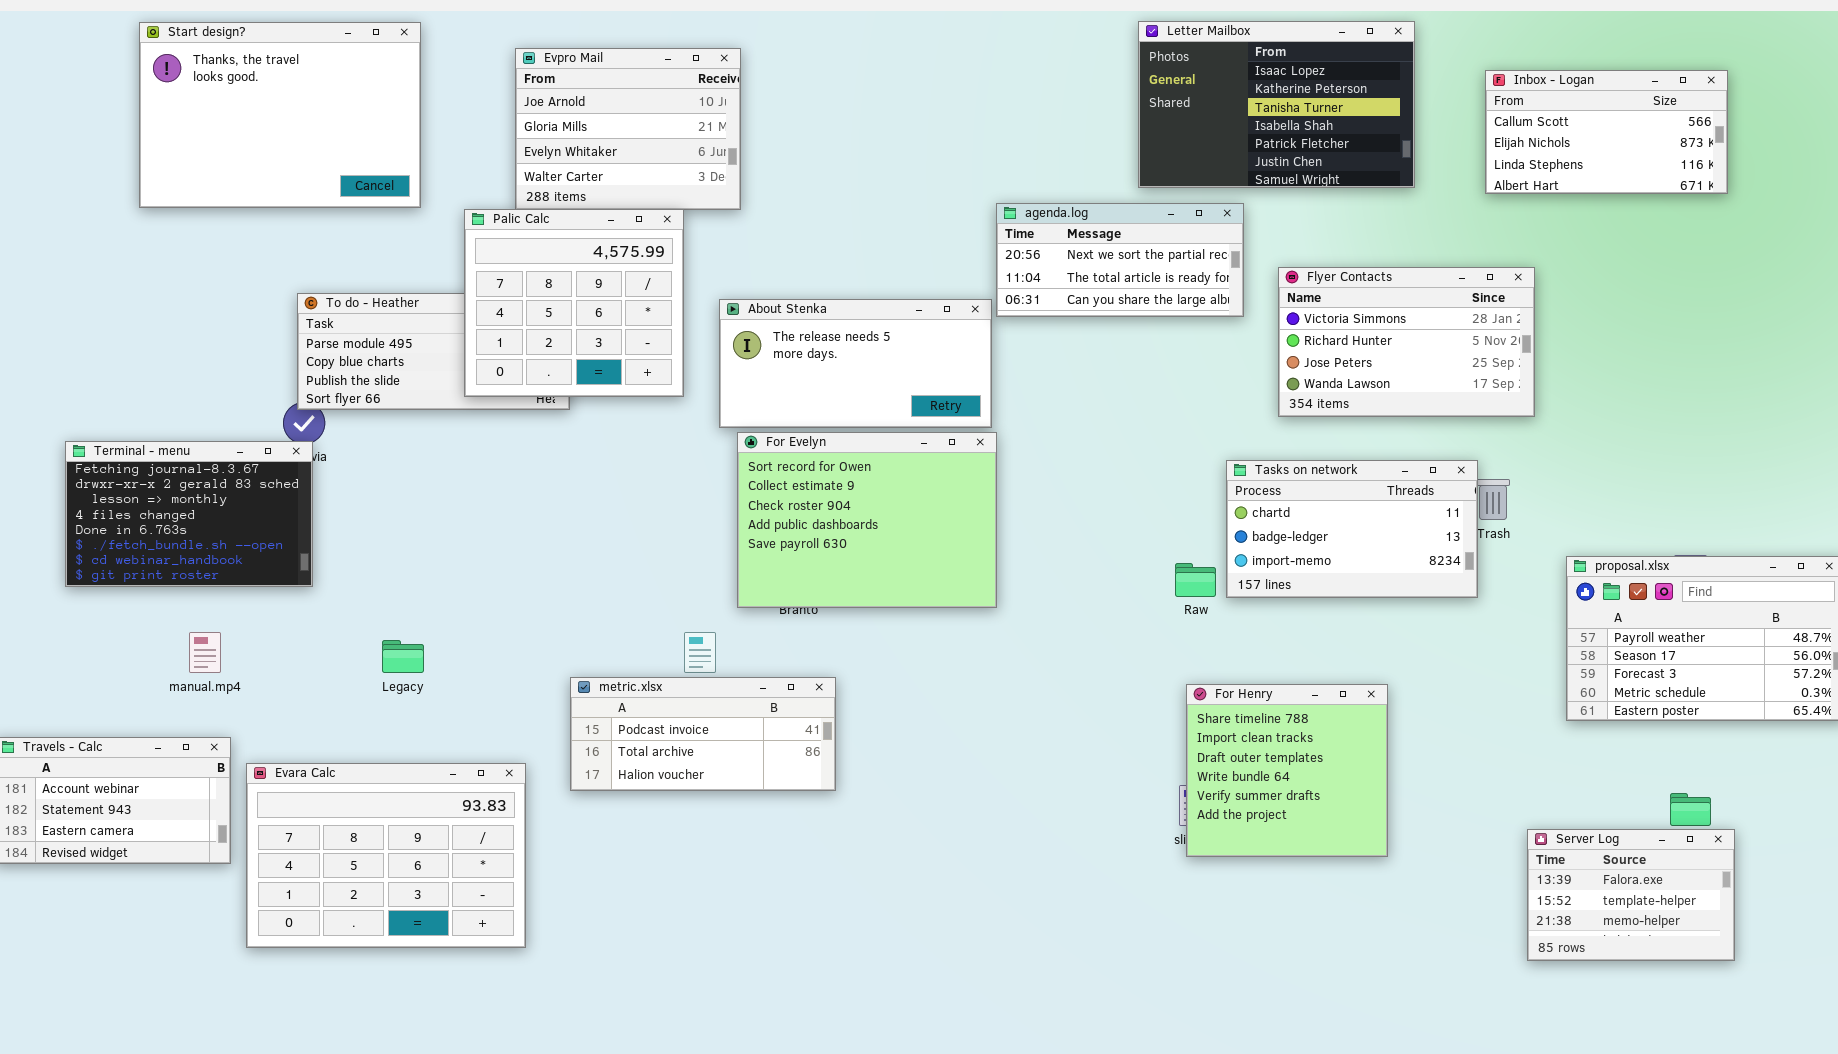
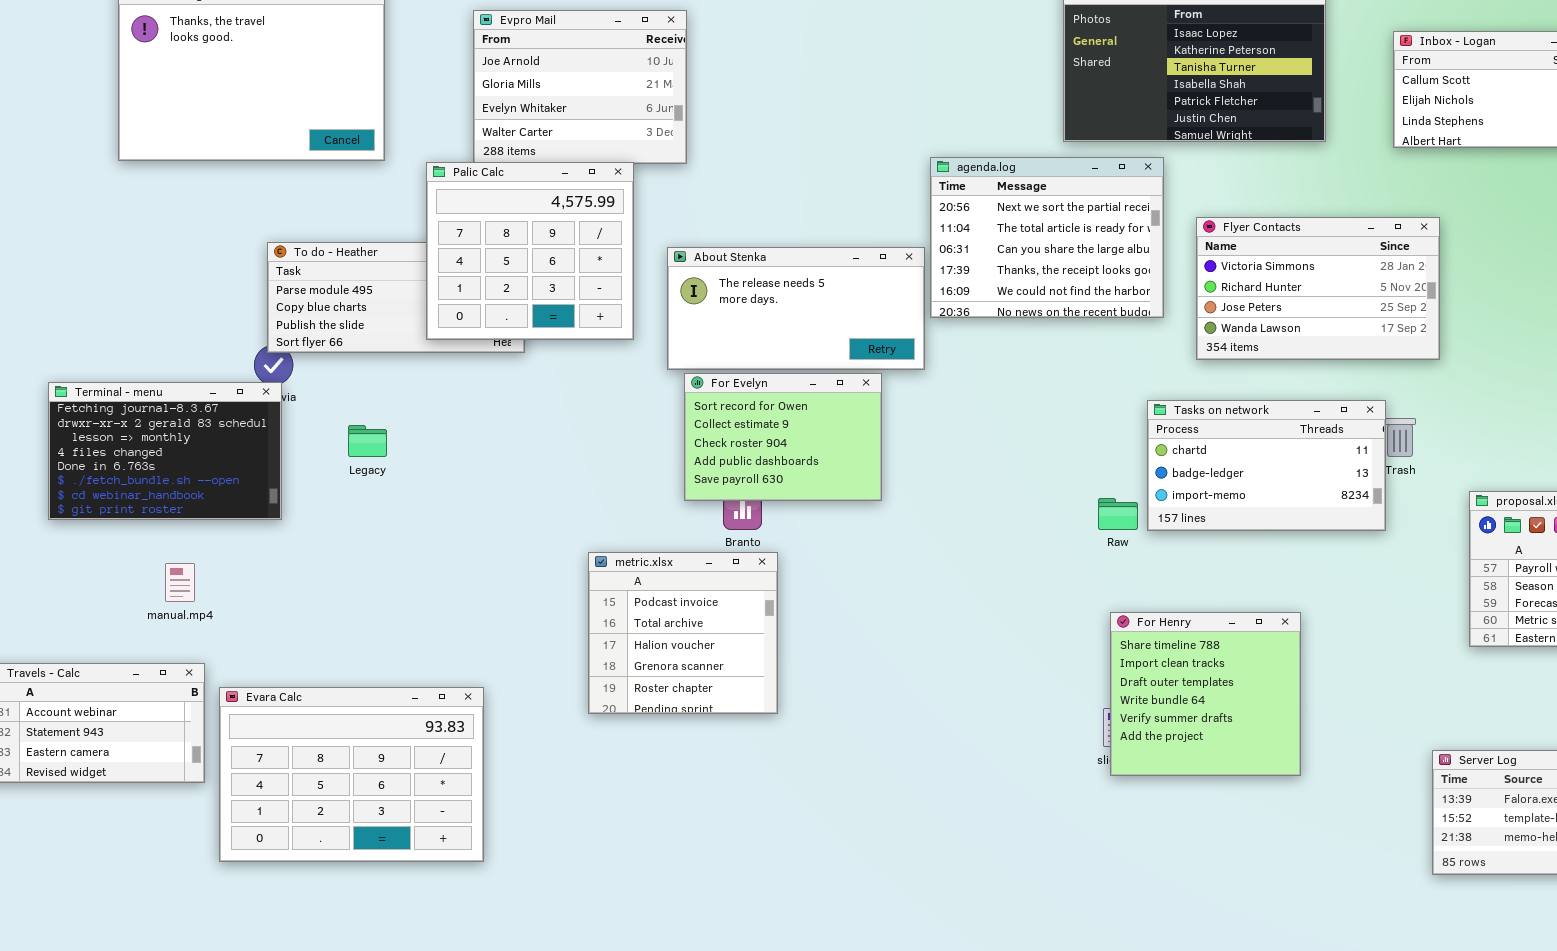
agenda.log: [996,203,1244,317] -> [930,157,1164,318], resized
For Evelyn: [737,432,997,608] -> [684,373,882,501], resized
Legacy: [382,640,424,673] -> [348,425,387,457], moved
metric.xlsx: [570,677,836,791] -> [588,552,778,714], resized

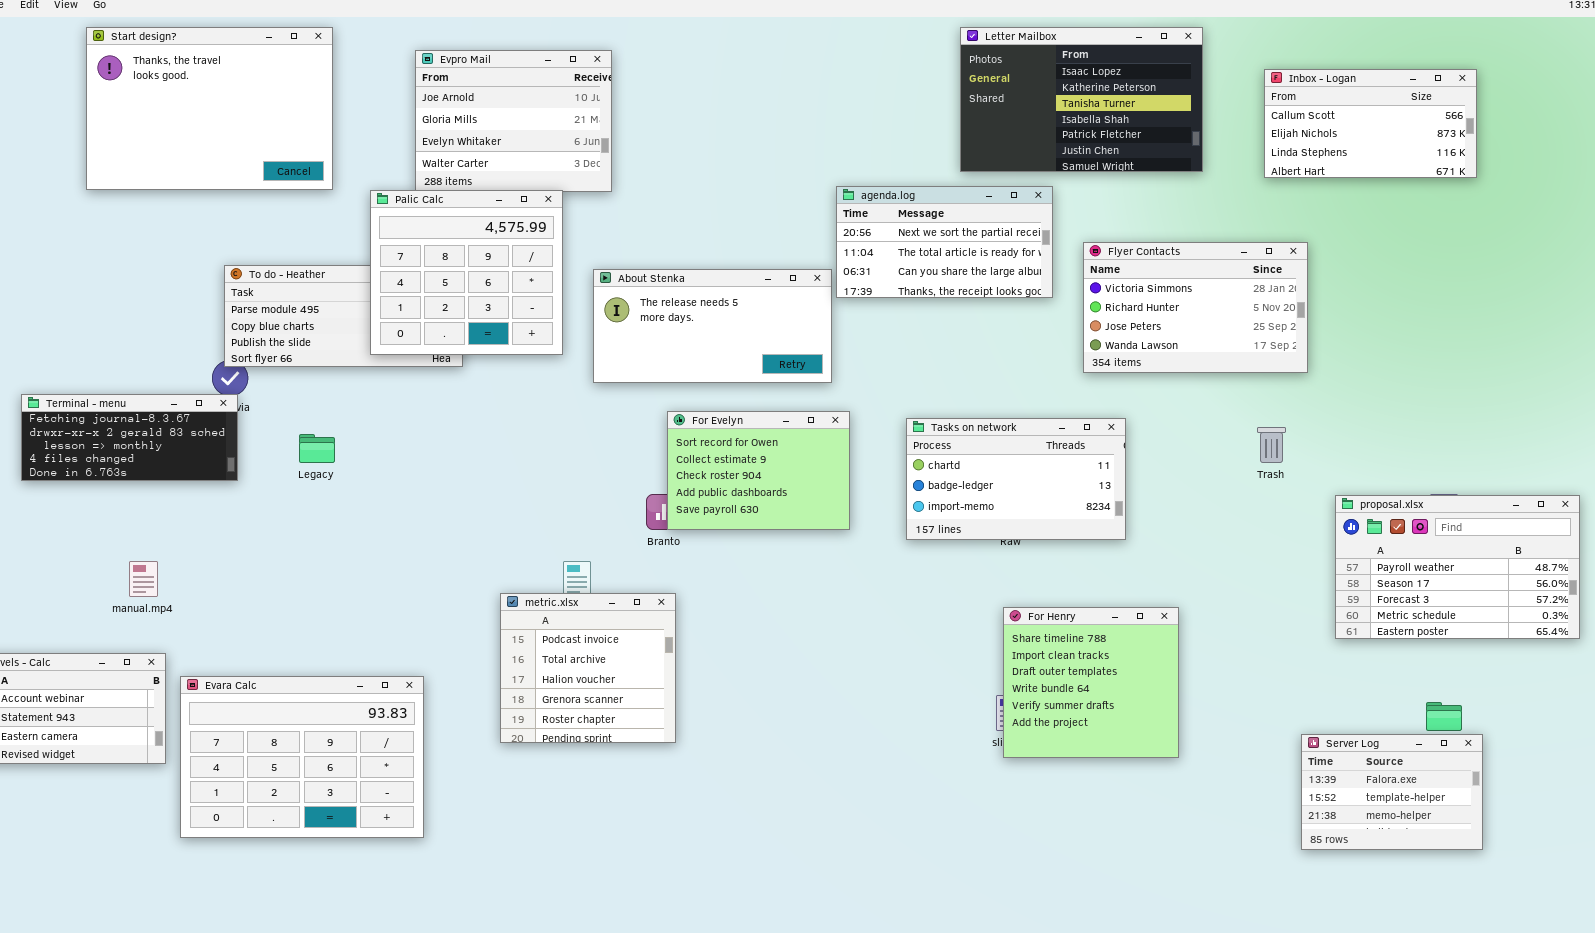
agenda.log: [930,157,1164,318] -> [836,186,1053,298], resized
For Evelyn: [684,373,882,501] -> [667,411,850,530], moved
Terminal - menu: [48,382,282,520] -> [21,394,238,481], resized
Tasks on network: [1147,400,1386,531] -> [906,418,1126,540], moved
metric.xlsx: [588,552,778,714] -> [500,593,676,743], moved

